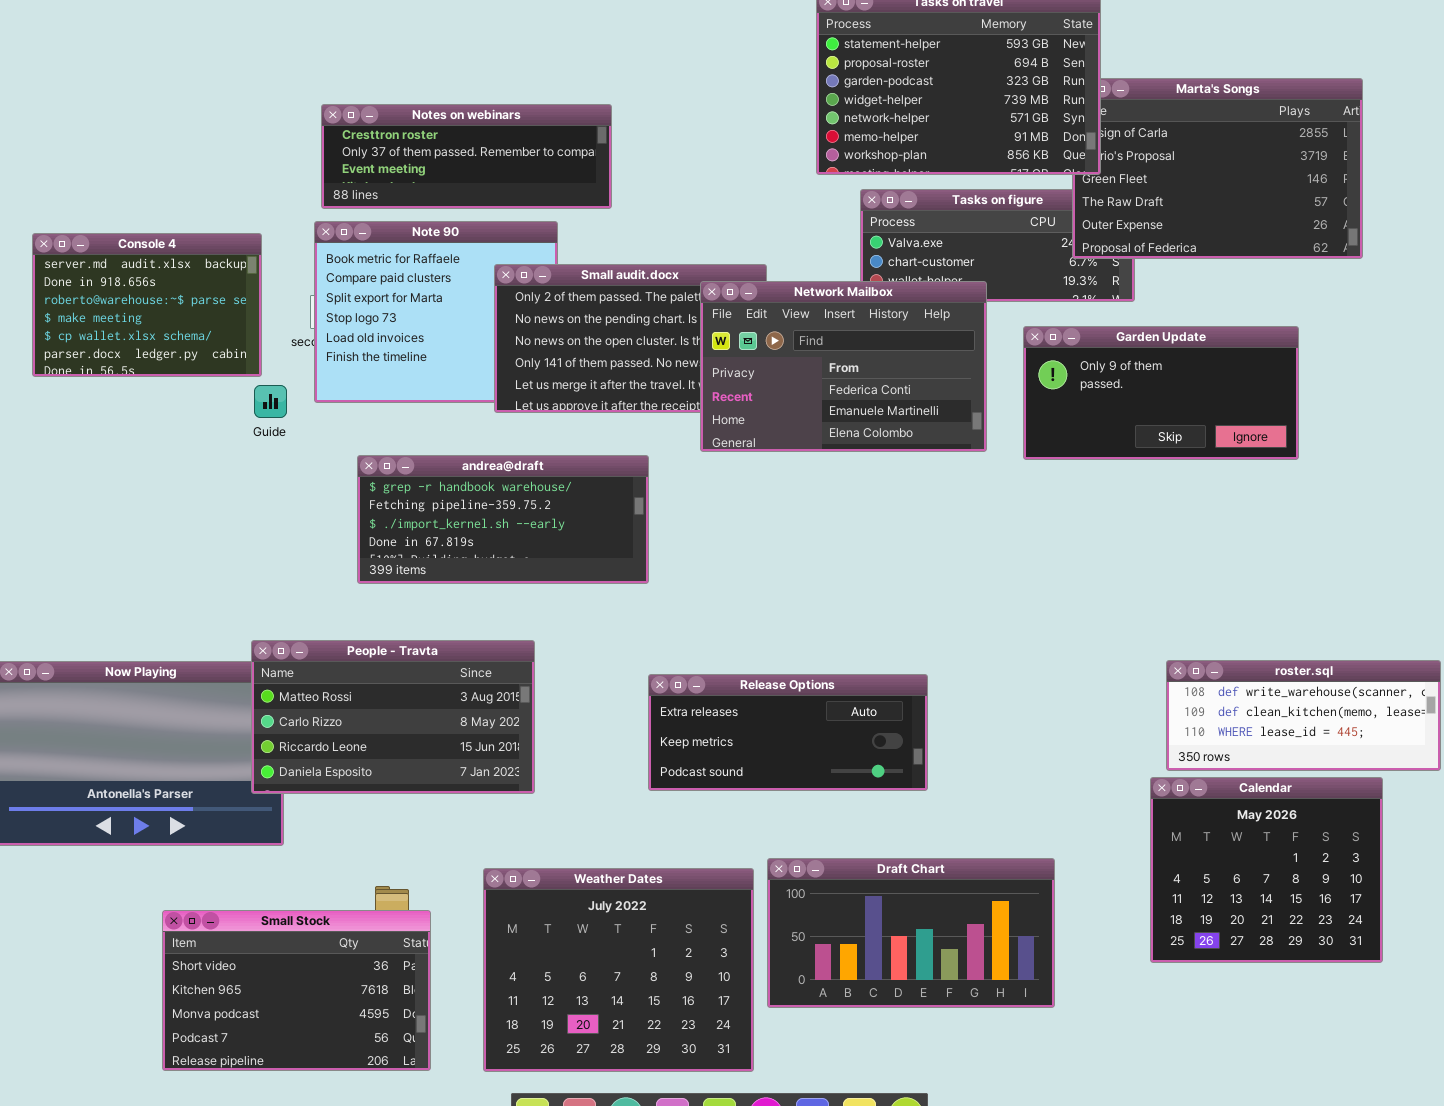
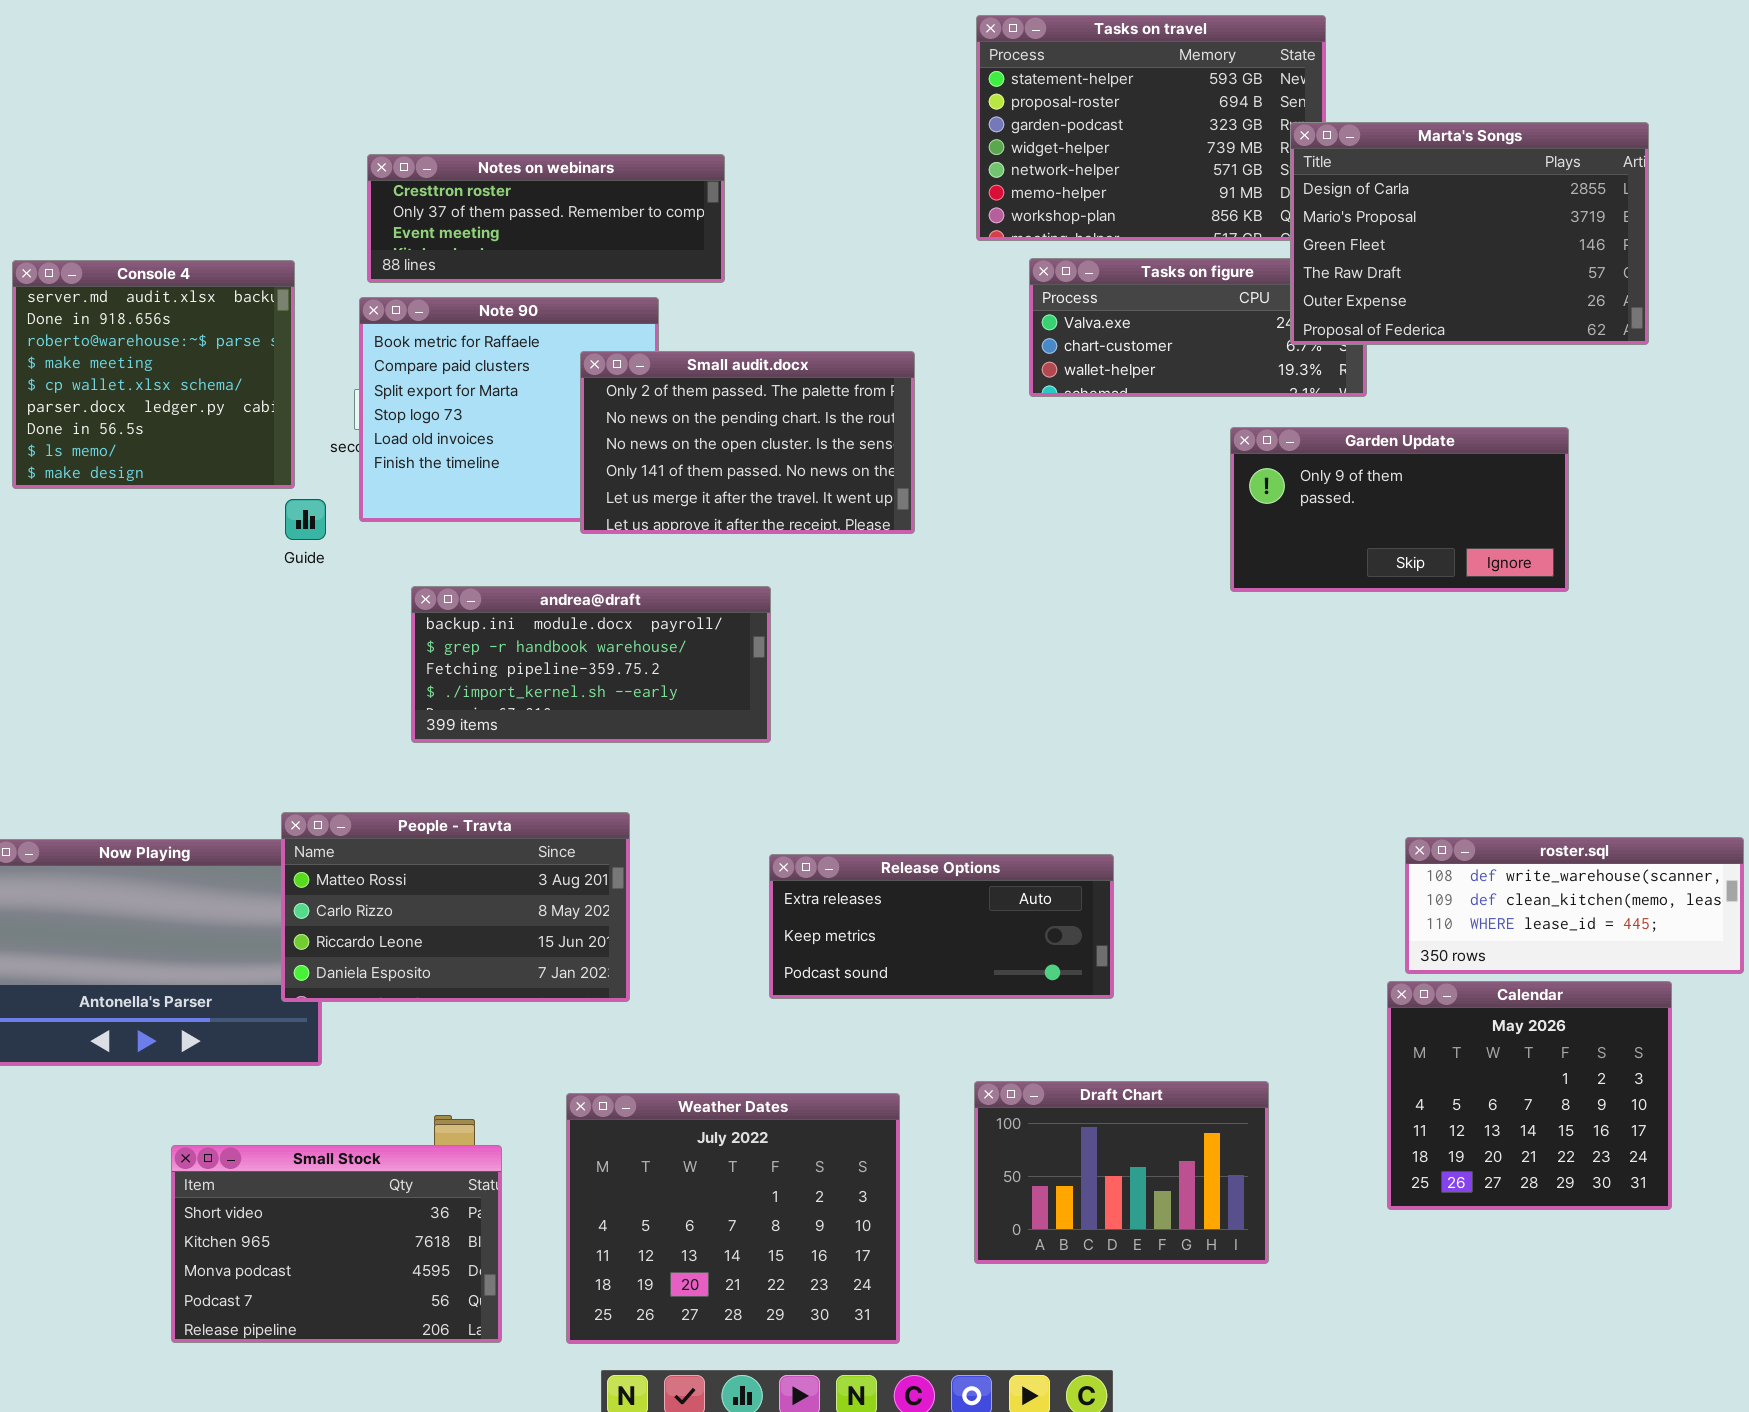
Marta's Songs: [1072,78,1363,259] -> [1290,122,1649,345], raised
Console 4: [32,233,262,377] -> [12,260,295,489], resized
Network Mailbox: [700,281,987,452] -> none, closed
andrea@draft: [357,455,649,584] -> [411,586,771,743], scrolled up 1 row
Draft Chart: [767,858,1055,1008] -> [974,1081,1269,1264], resized

